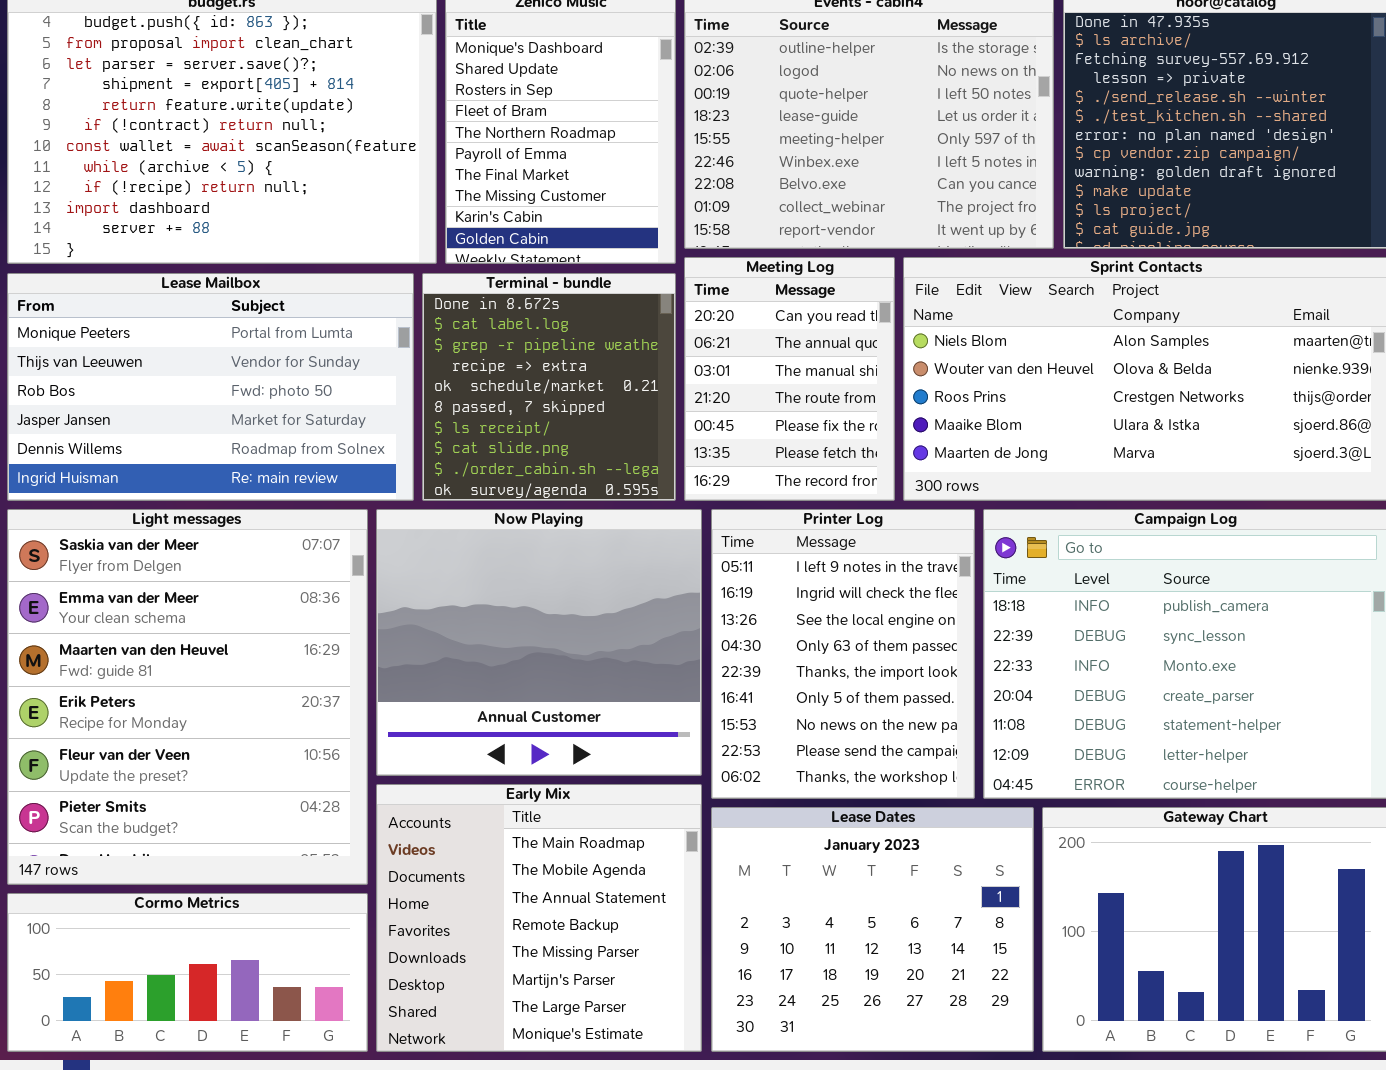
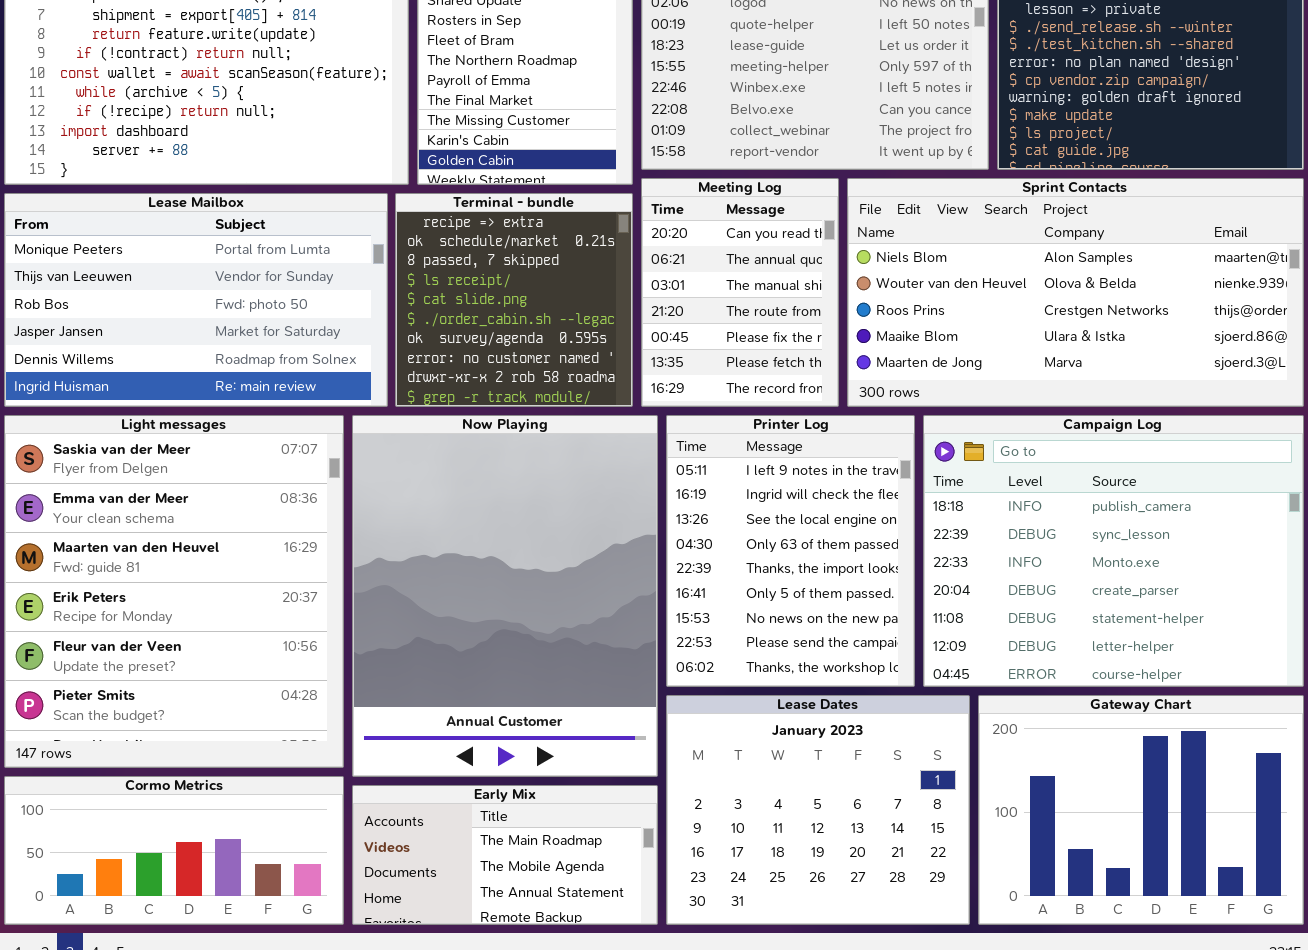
Terminal - bundle: [422,273,676,501] -> [395,193,633,407], scrolled down 3 rows
Now Playing: [376,509,702,776] -> [352,415,658,777], resized
Early Mix: [376,784,702,1052] -> [352,785,658,925], resized

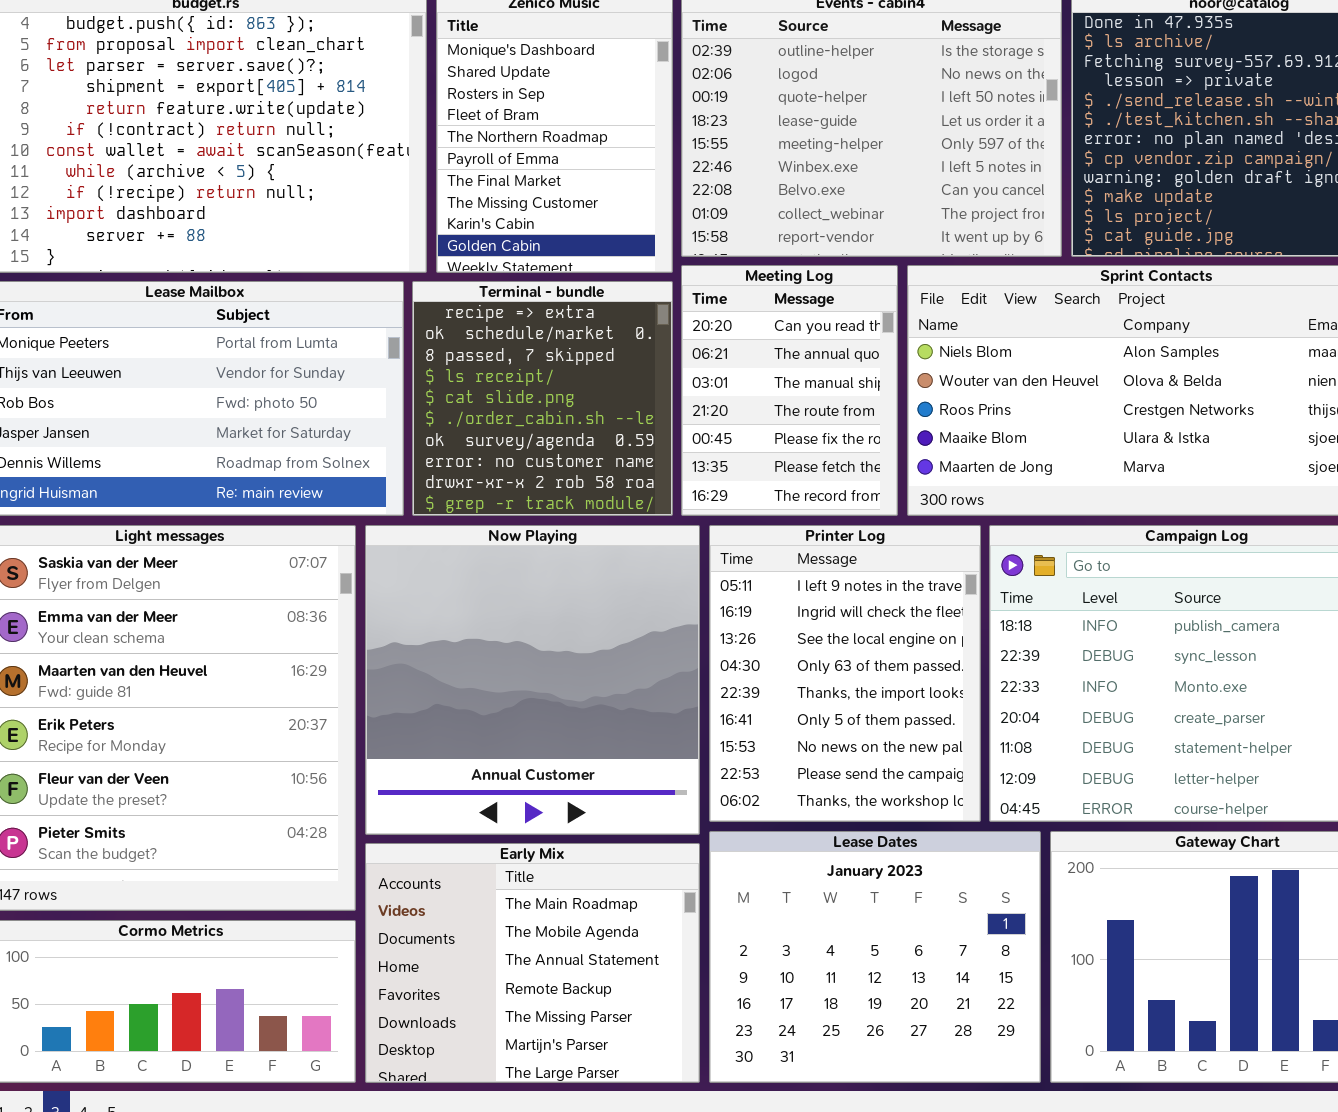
Now Playing: [352,415,658,777] -> [365,525,700,835], resized
Early Mix: [352,785,658,925] -> [365,843,700,1083], resized

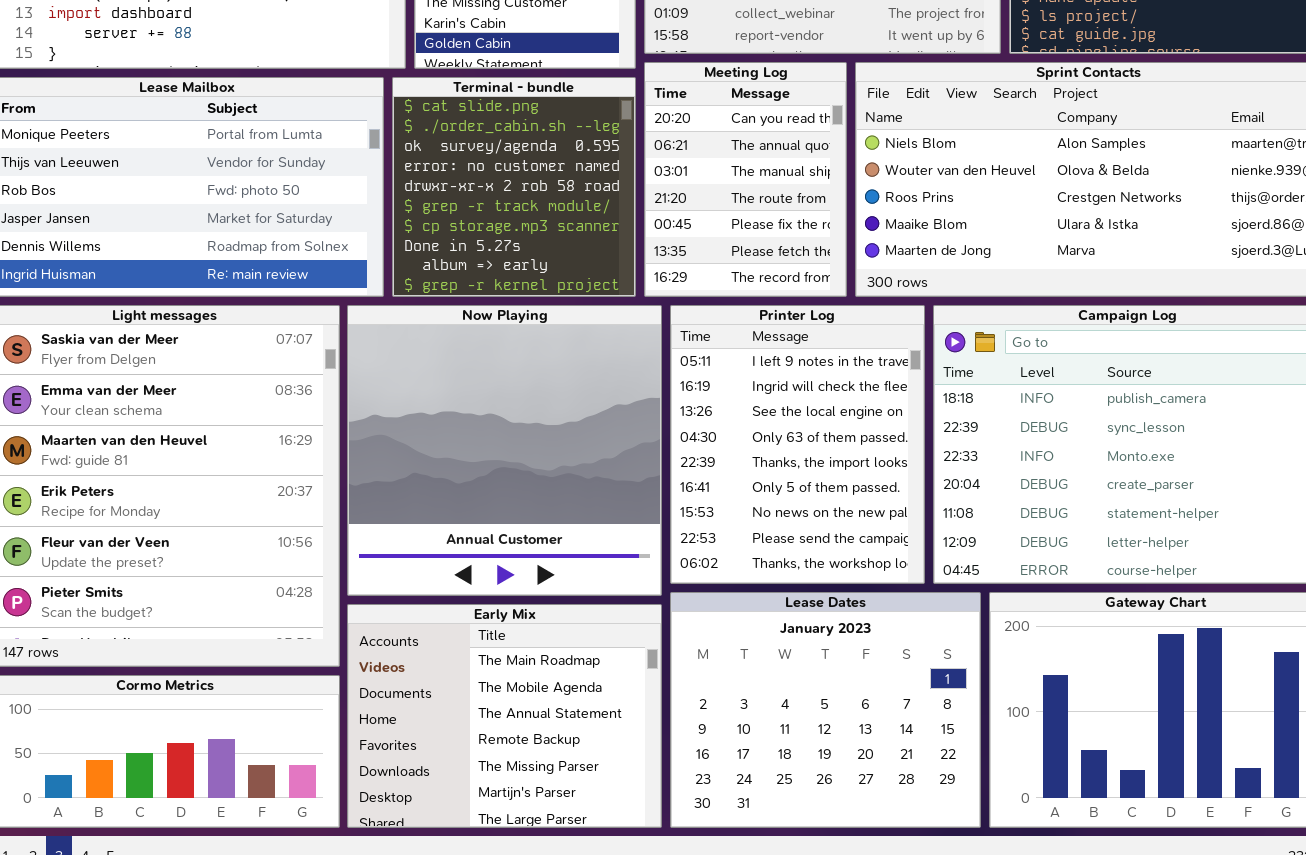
Terminal - bundle: [412,281,673,516] -> [392,77,636,297], scrolled down 4 rows

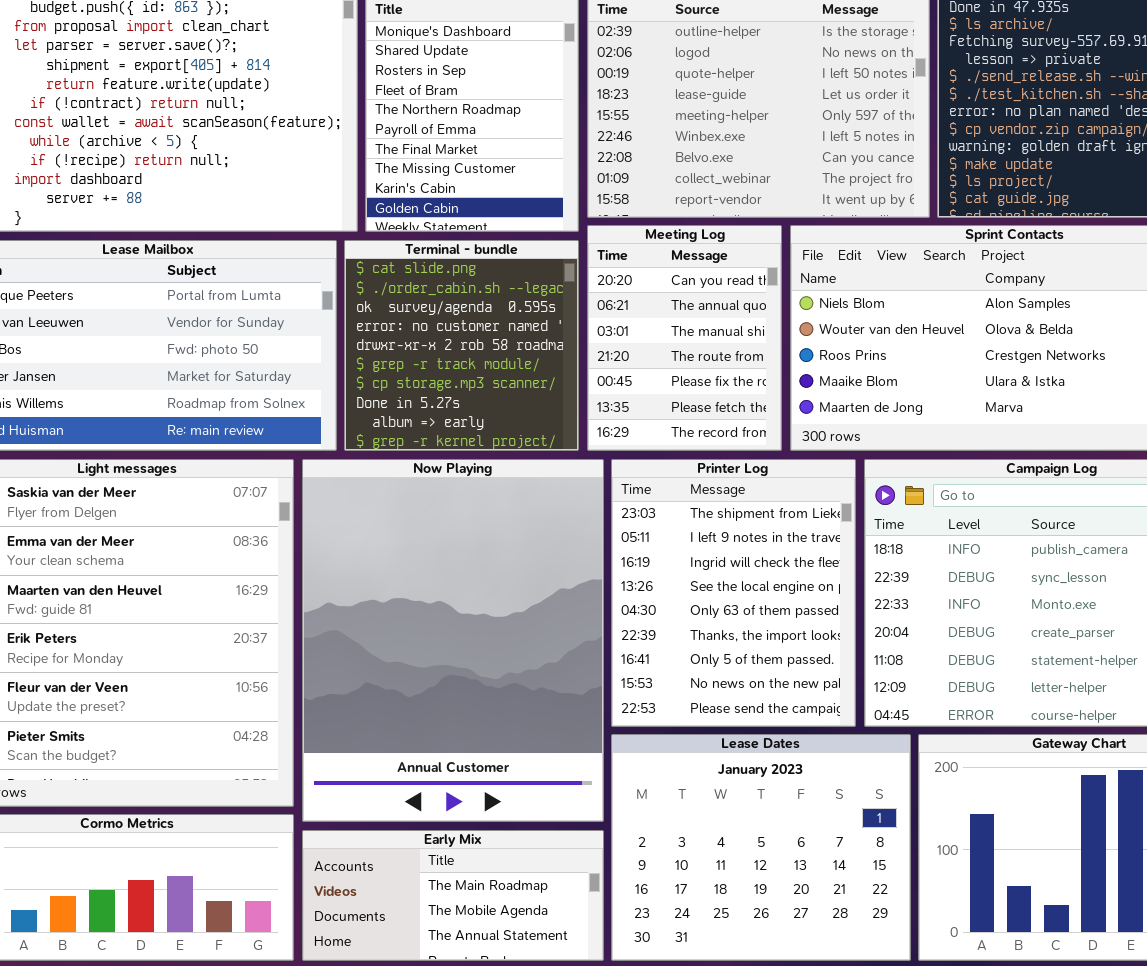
Now Playing: [347,305,662,596] -> [302,459,604,822], resized
Printer Log: [670,305,925,584] -> [611,459,856,727], scrolled up 1 row
Early Mix: [347,604,662,828] -> [302,830,604,961], resized

